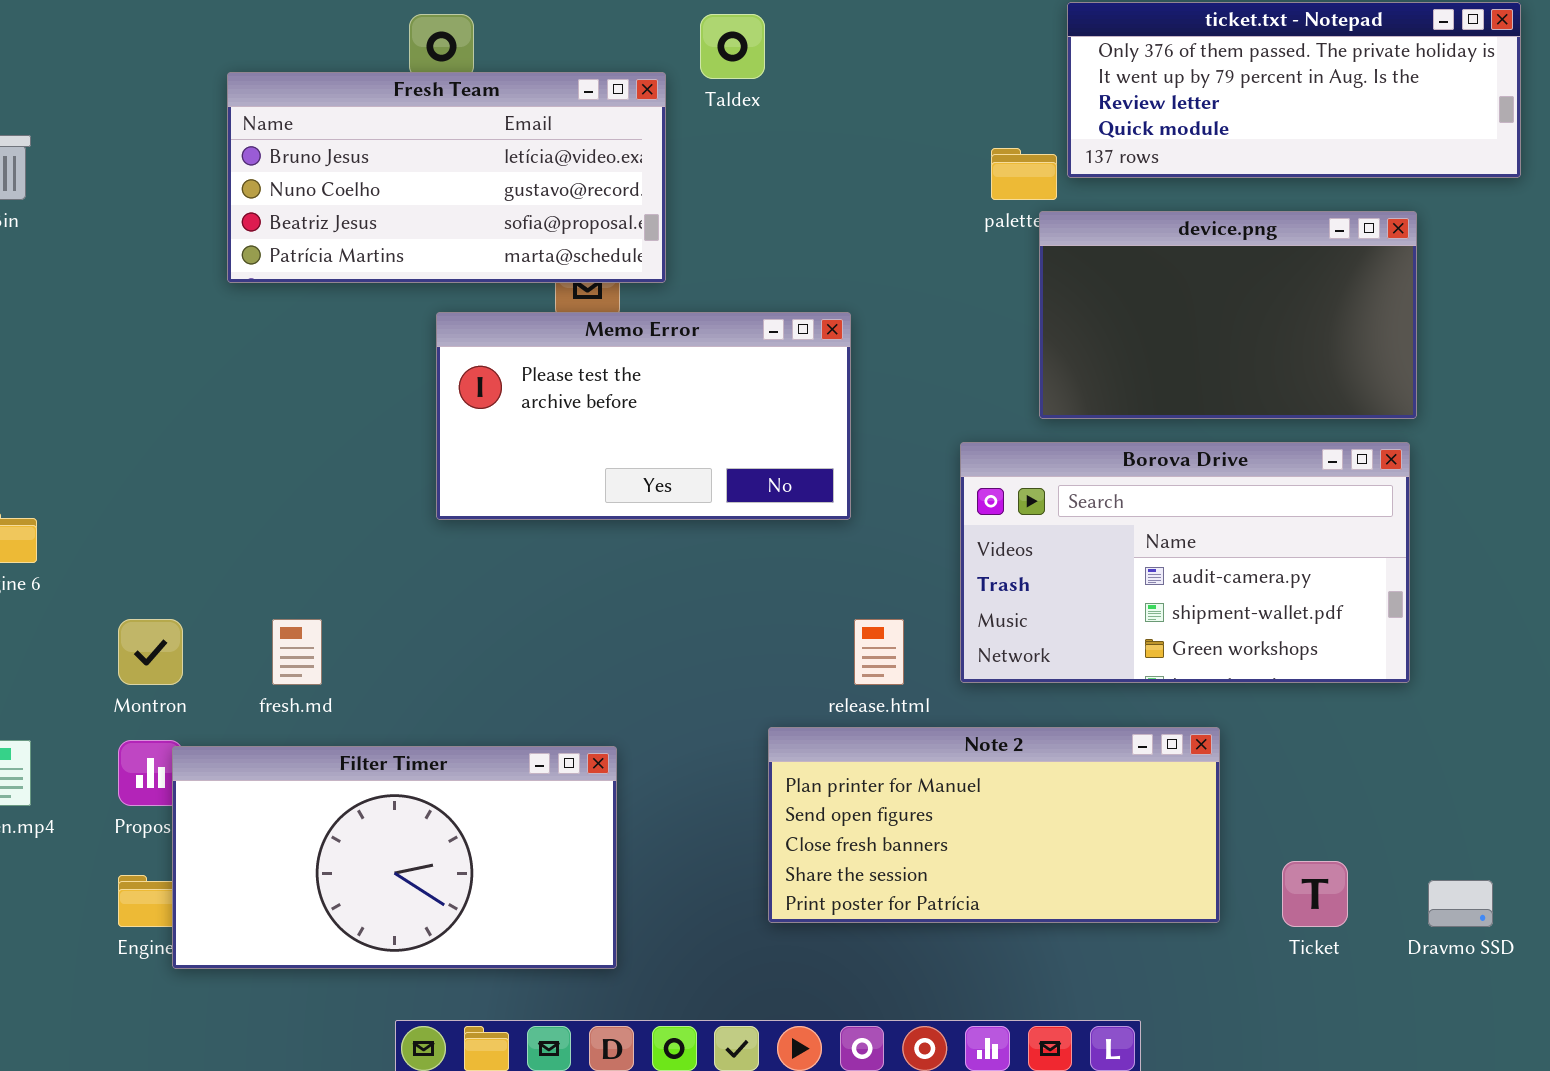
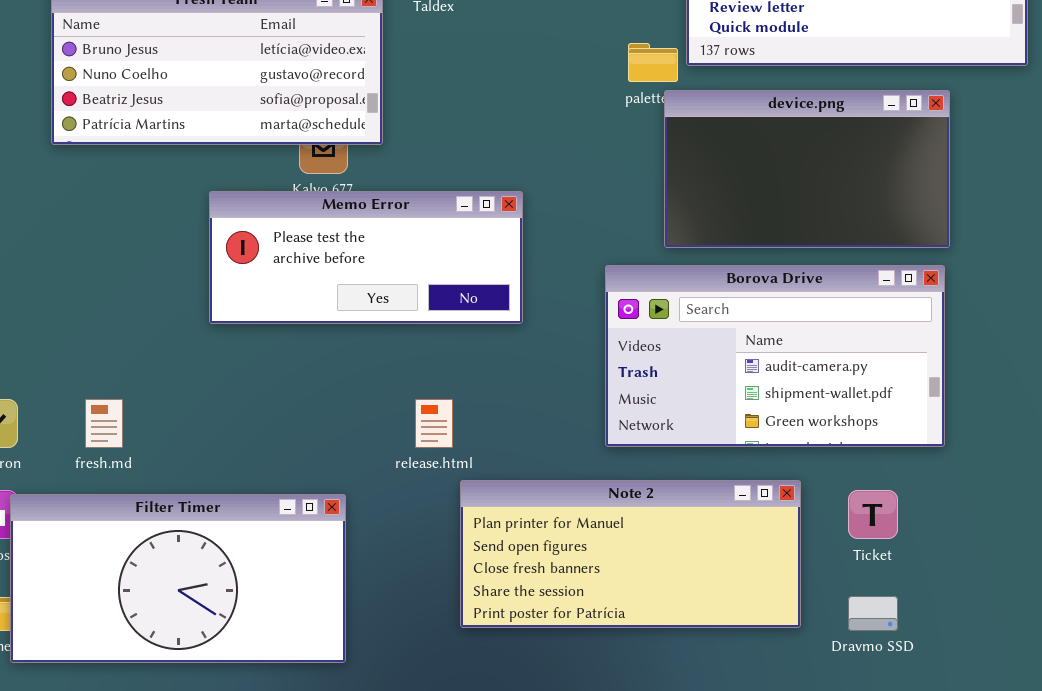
Memo Error: [436,312,851,520] -> [209,191,523,324], resized
release.html: [854,619,904,685] -> [415,399,453,448], moved
Ticket: [1282,861,1348,927] -> [848,490,898,539], moved
Dravmo SSD: [1428,880,1493,927] -> [848,596,898,631], moved

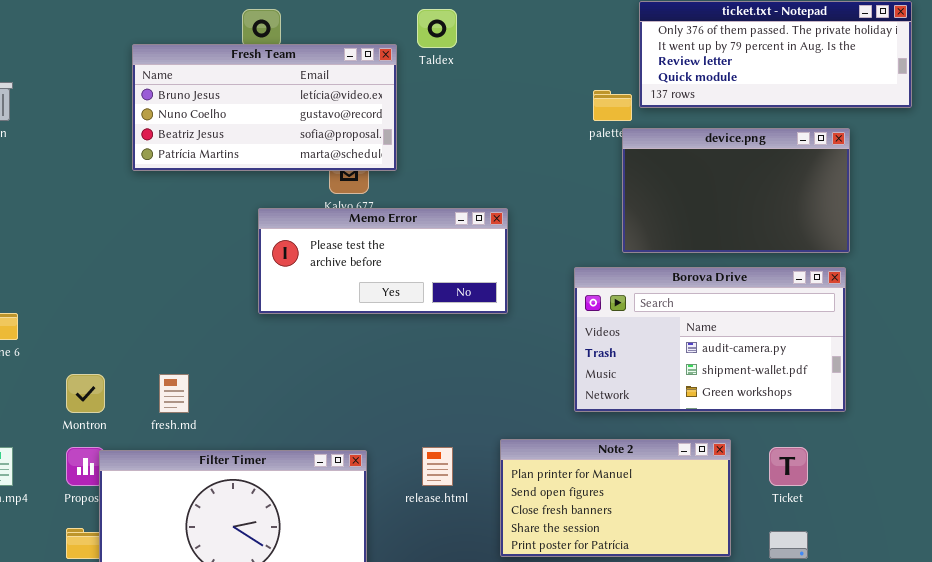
release.html: [415,399,453,448] -> [422,447,453,486], moved
Note 2: [460,480,801,628] -> [500,439,731,557], resized

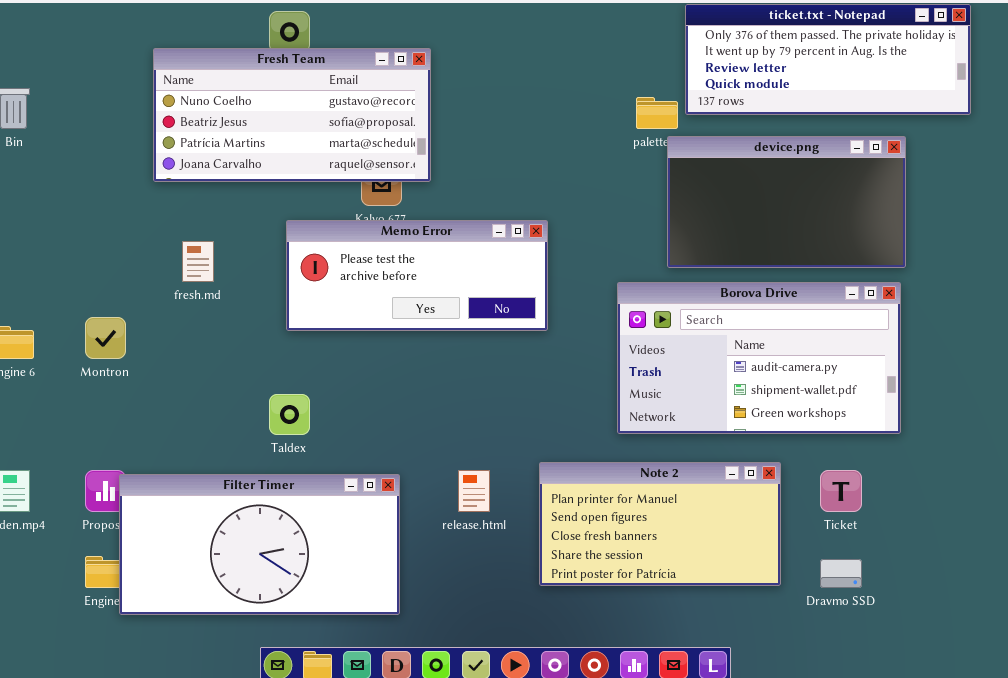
Taldex: [417,9,457,48] -> [269,394,310,435], moved
Fresh Team: [132,44,397,171] -> [153,48,431,182], scrolled down 1 row
Montron: [66,374,105,413] -> [85,317,126,359], moved
fresh.md: [159,374,189,413] -> [182,241,214,282], moved

